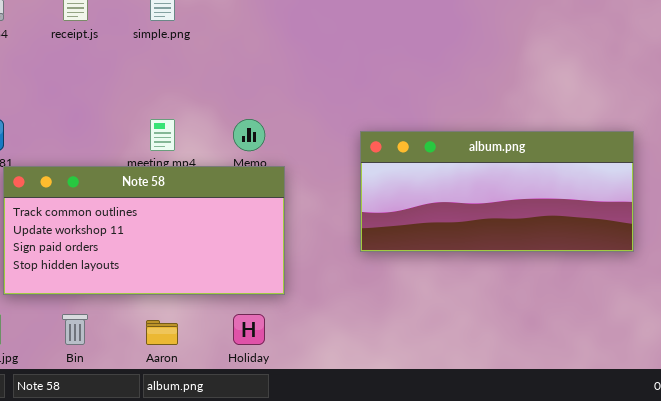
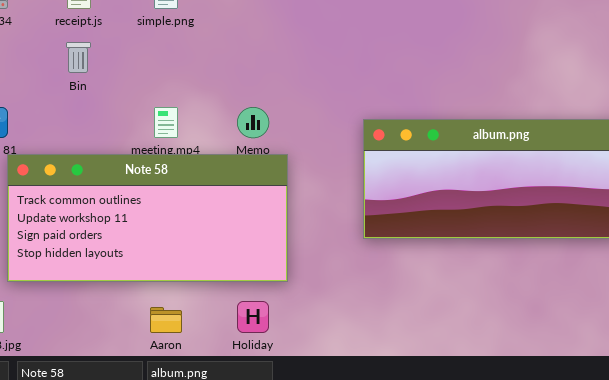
Bin: [62,314,88,345] -> [66,42,91,73], moved

